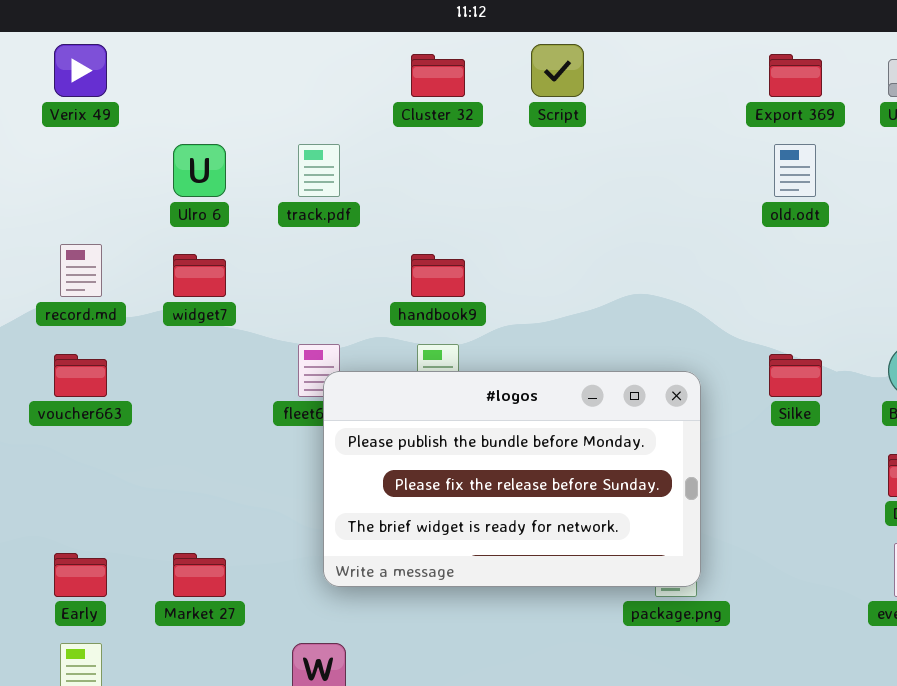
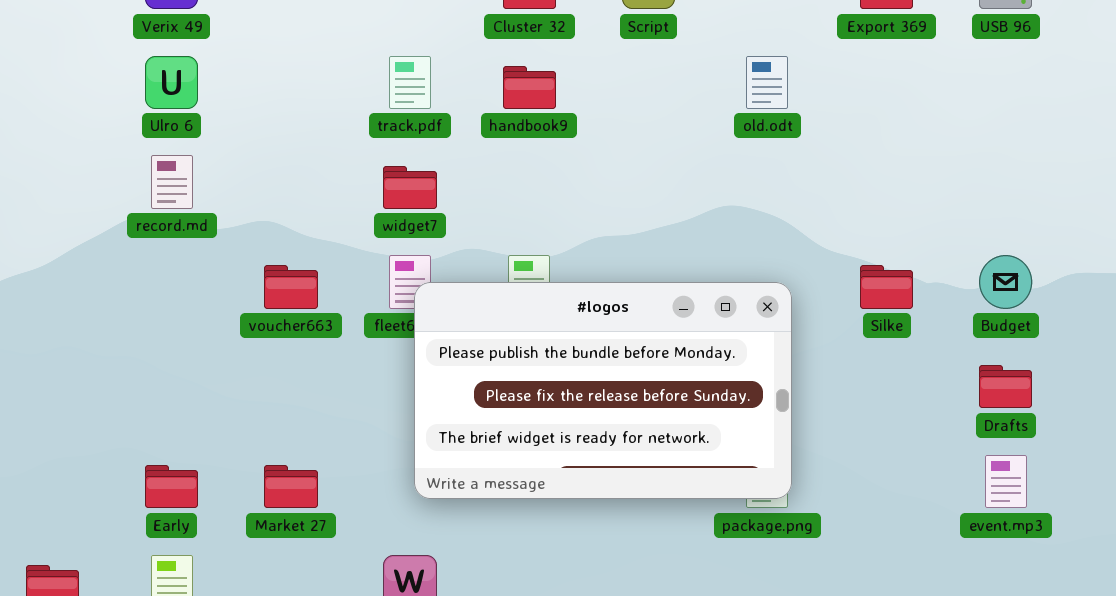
Ulro 6: [173,144,226,197] -> [145,56,198,109], moved
old.odt: [774,144,816,197] -> [746,56,788,109], moved
widget7: [173,254,226,297] -> [383,166,437,209], moved
handbook9: [411,254,465,297] -> [503,66,556,109], moved
voucher663: [54,354,107,397] -> [264,265,318,309], moved

